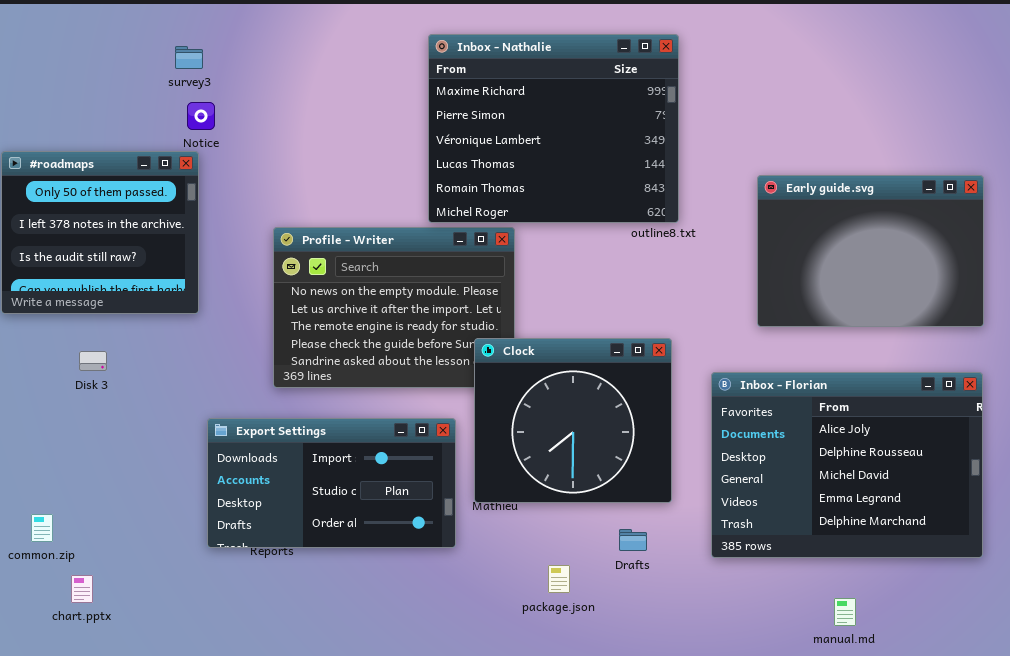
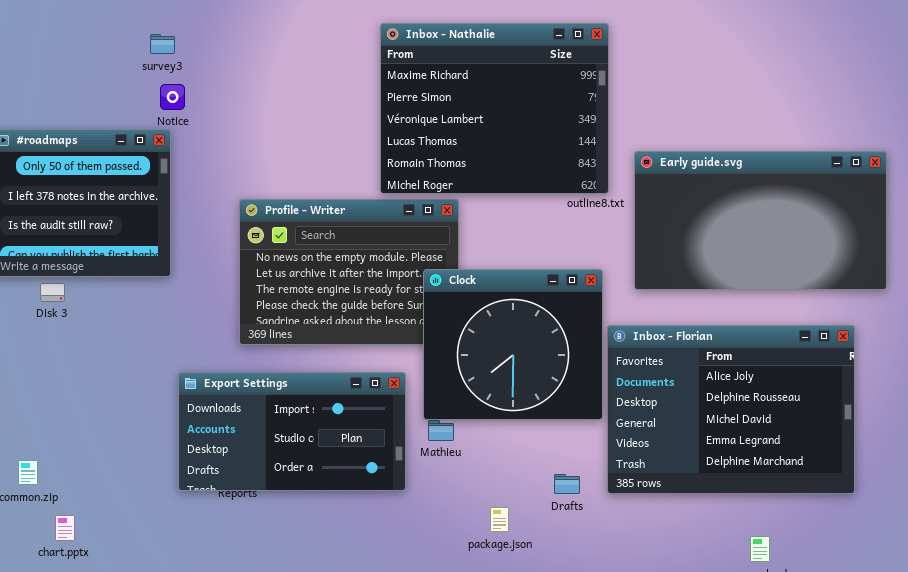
Early guide.svg: [757,175,984,327] -> [634,151,887,290], resized
Clock: [474,338,672,503] -> [423,269,603,420], moved
Disk 3: [79,351,107,371] -> [40,283,65,302], moved
Inbox - Florian: [711,372,983,558] -> [607,325,855,494], moved

